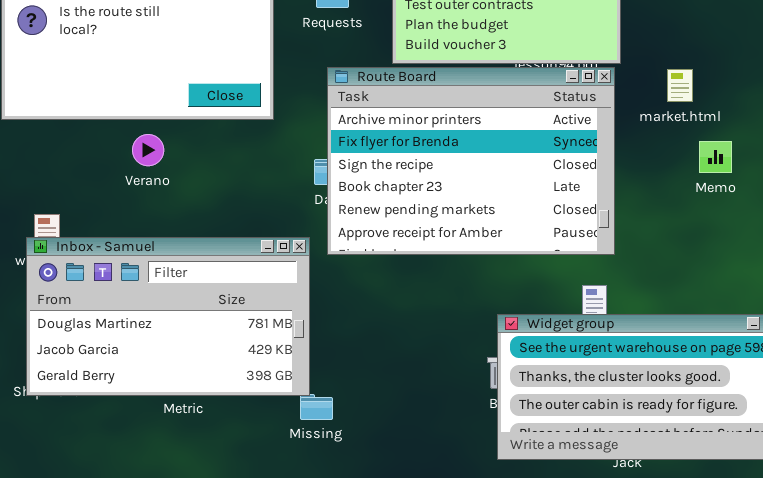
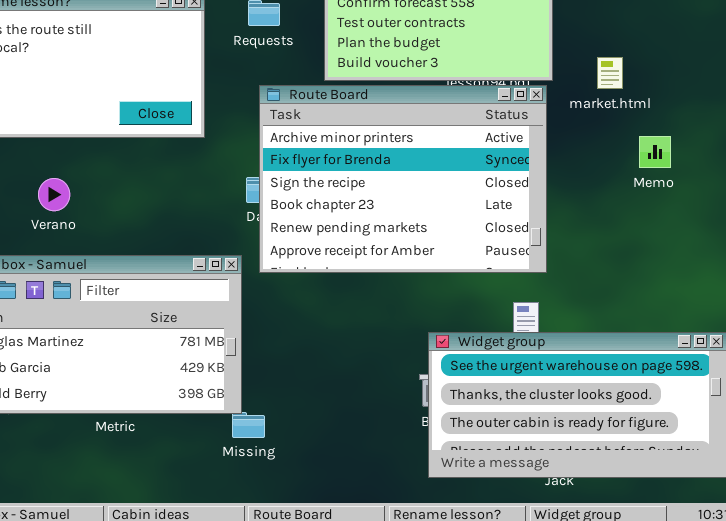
market.html: [667,69,693,102] -> [597,57,623,89], moved
Verano: [132,134,164,166] -> [38,178,70,211], moved
Memo: [699,141,732,173] -> [639,136,671,168], moved

